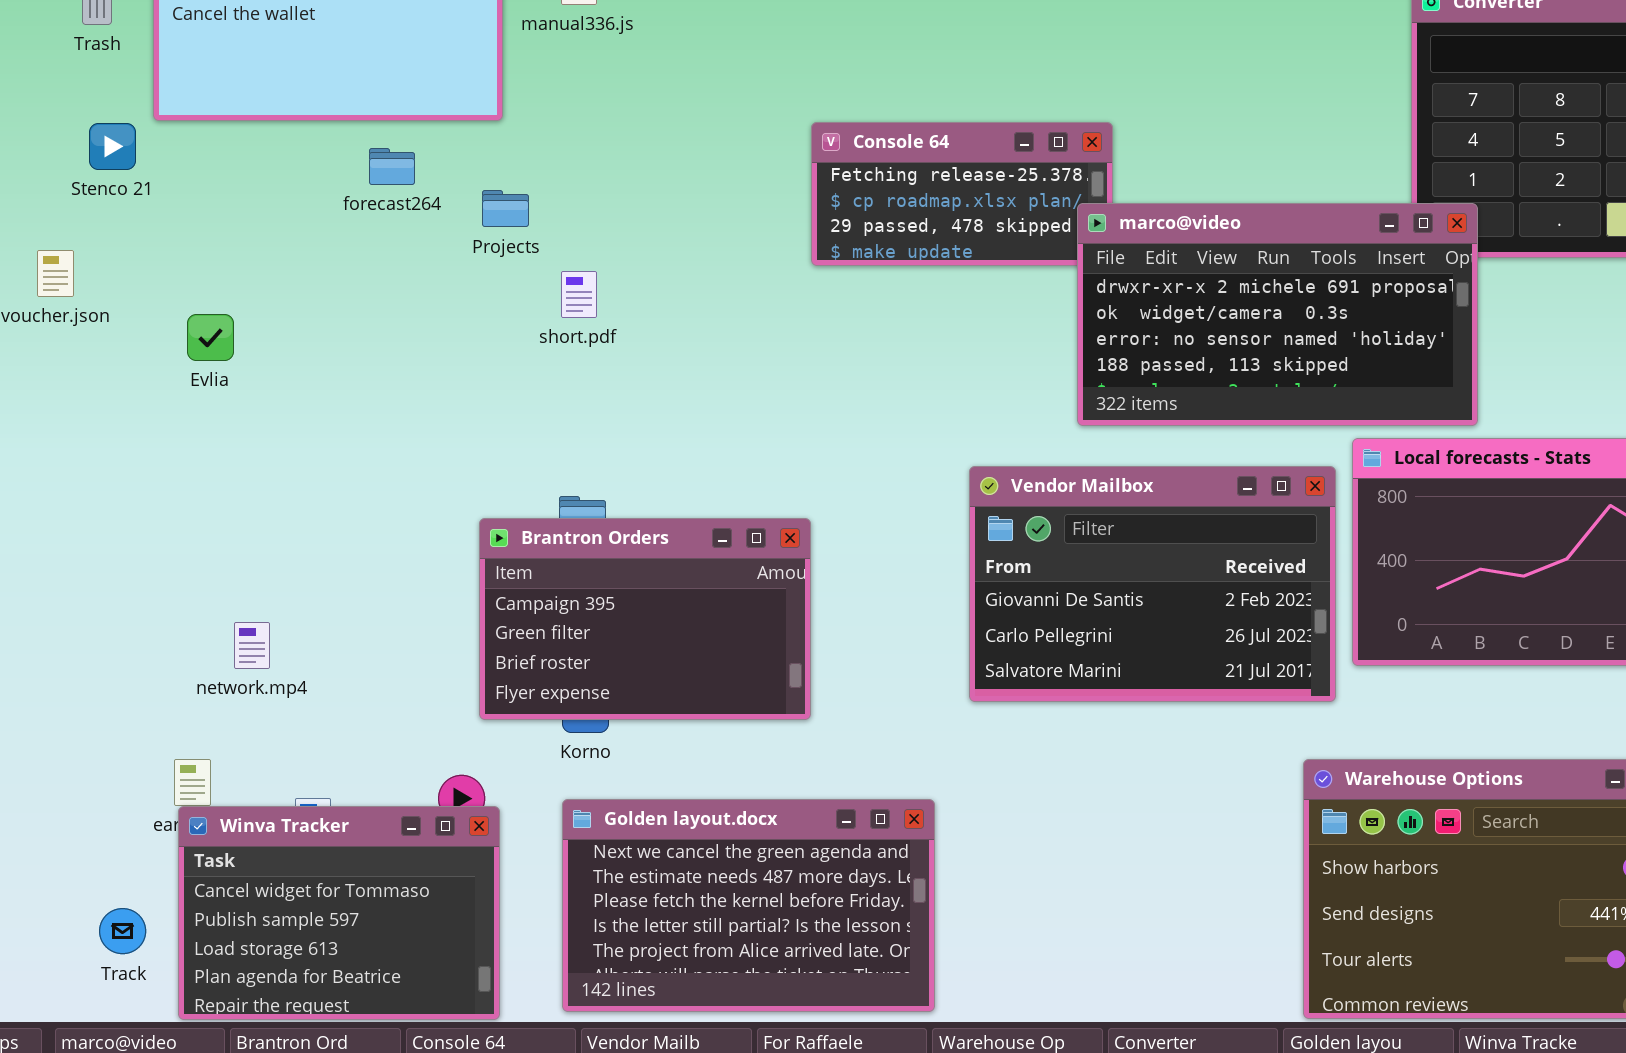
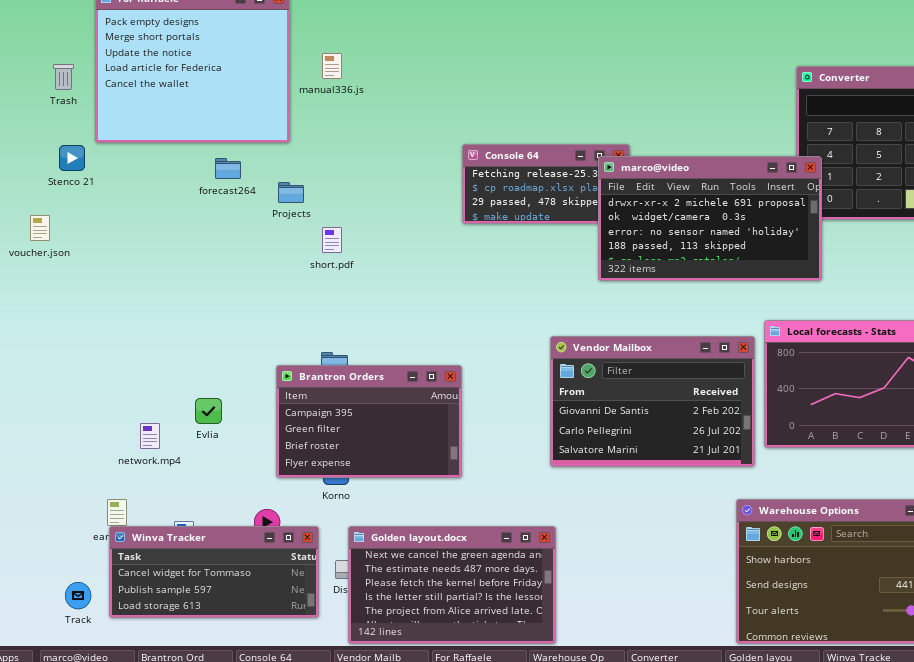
marco@video: [1077,203,1478,426] -> [598,156,822,281], moved
Evlia: [187,314,234,361] -> [195,398,222,424], moved
Golden layout.docx: [562,799,935,1012] -> [348,526,556,644], moved
Winva Tracker: [178,806,500,1020] -> [109,526,319,618], resized

